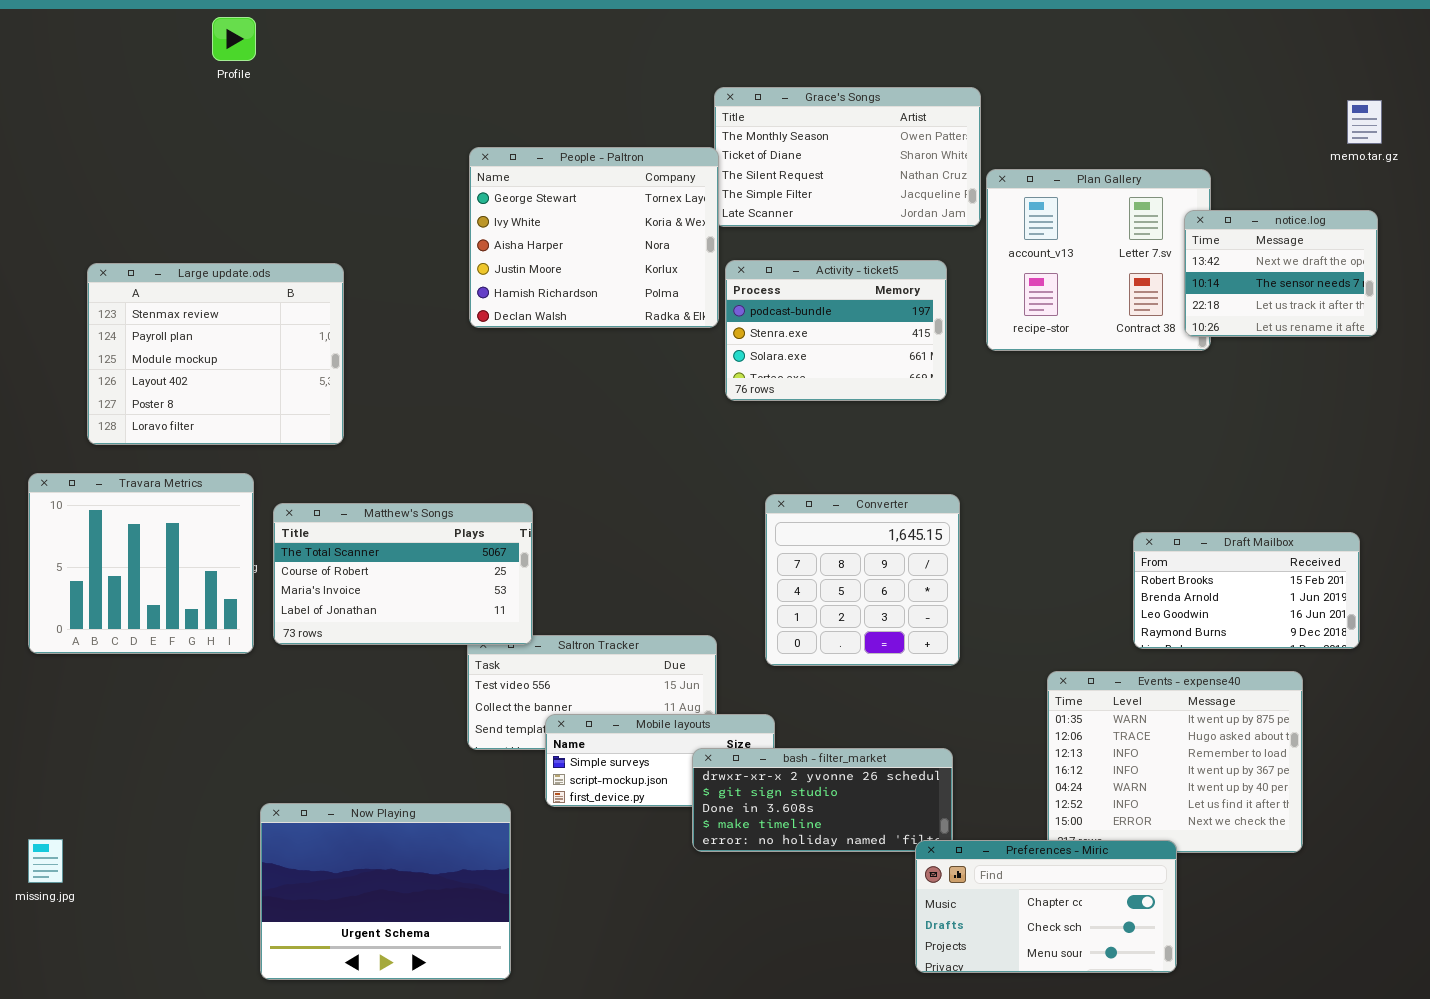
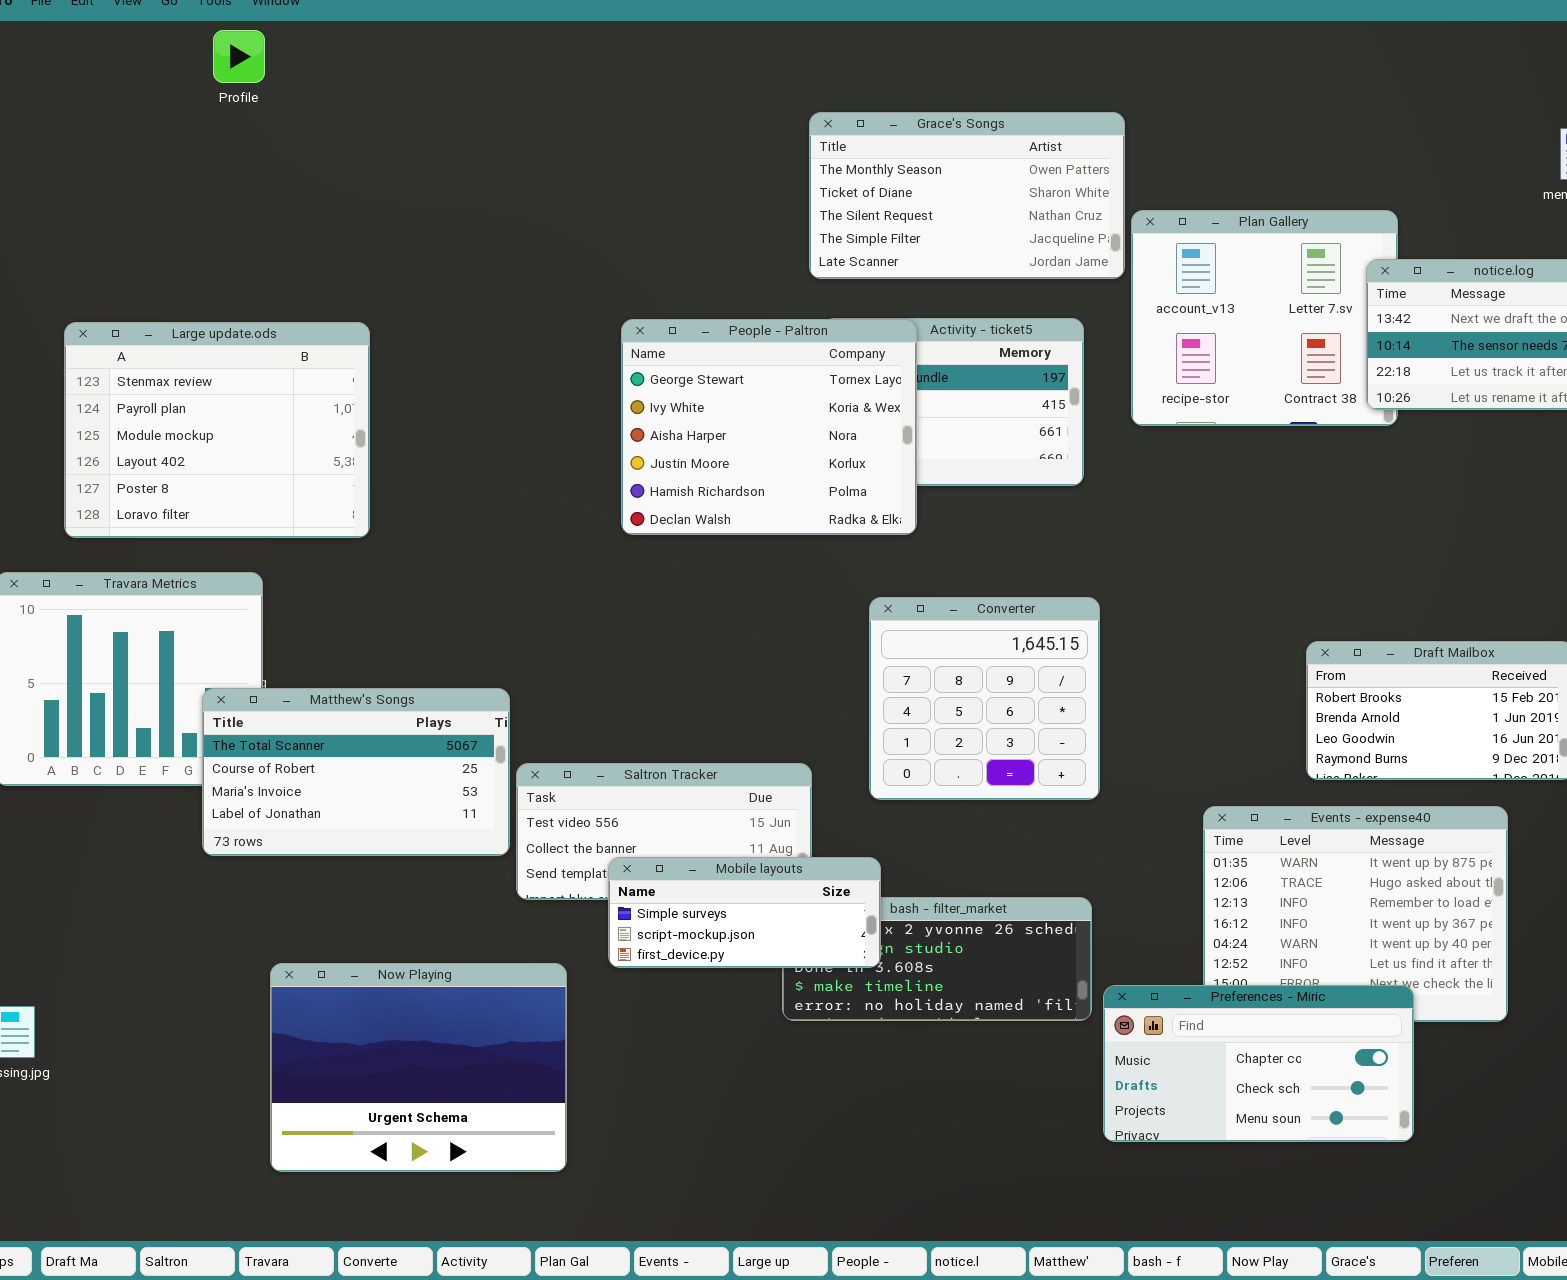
People - Paltron: [469,147,719,328] -> [621,319,917,535], moved
Matthew's Songs: [273,503,533,645] -> [202,688,510,856], moved
Mobile layouts: [545,714,775,807] -> [608,857,881,968], raised
Preferences - Miric: [915,840,1177,973] -> [1103,985,1414,1142], moved

